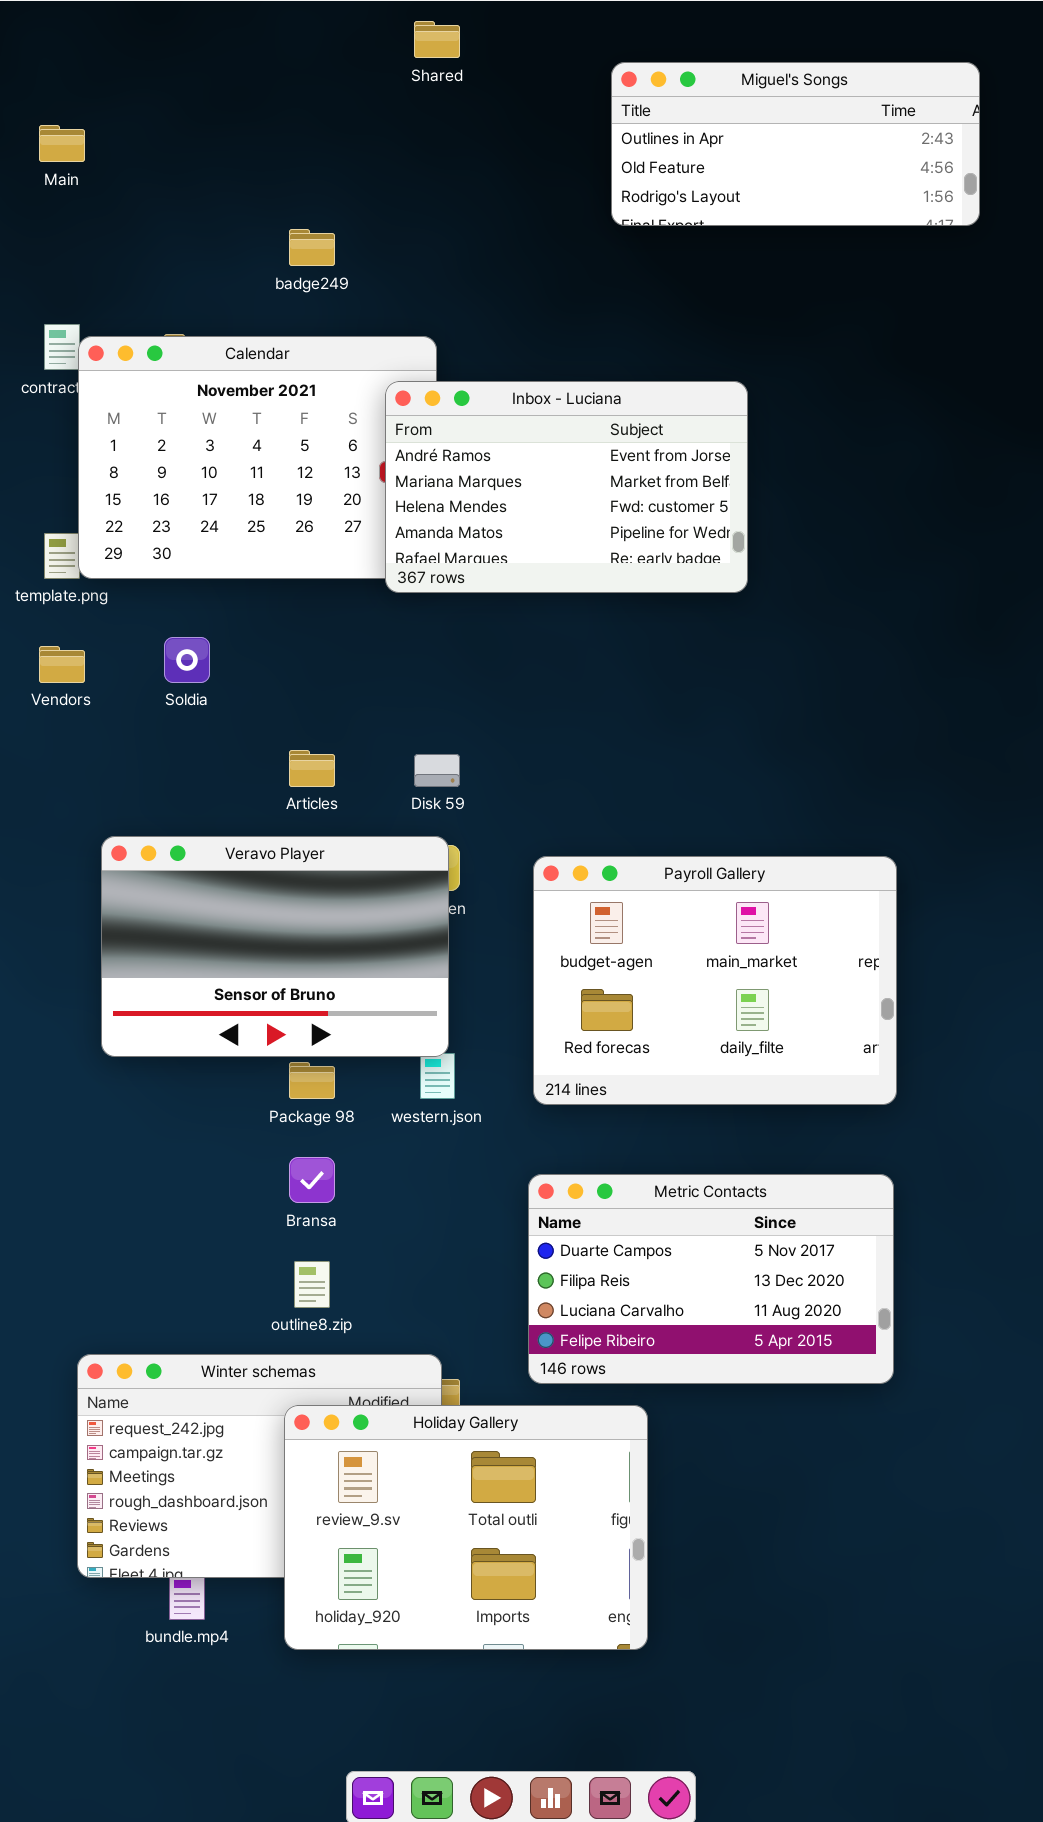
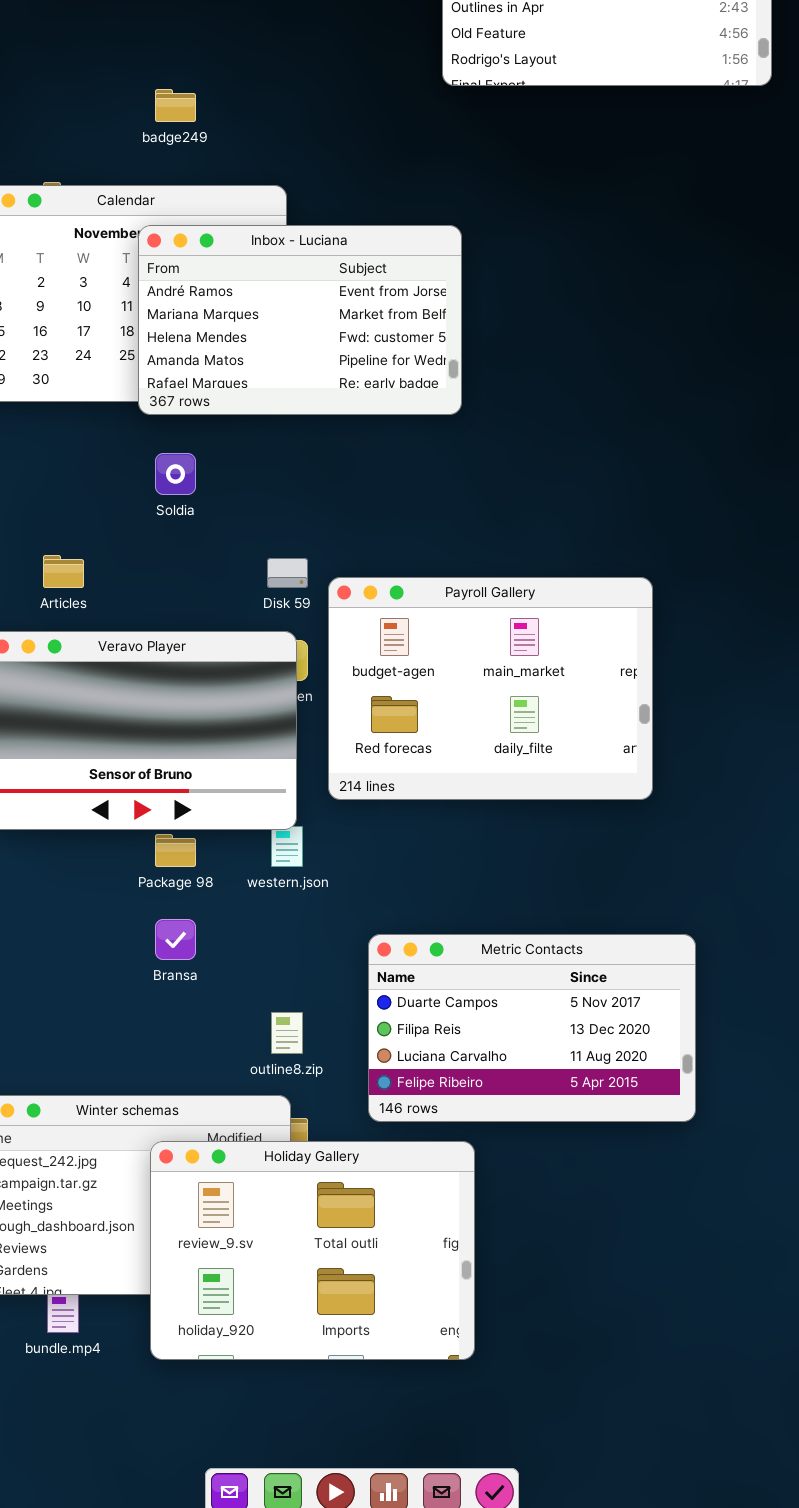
Inbox - Luciana: [385,381,748,593] -> [138,225,462,415], moved
Soldia: [164,637,210,683] -> [155,453,196,495], moved
Articles: [289,750,335,787] -> [43,555,84,588], moved
Payroll Gallery: [533,856,897,1105] -> [328,577,653,800], moved
outline8.zip: [294,1261,330,1308] -> [271,1012,303,1054], moved

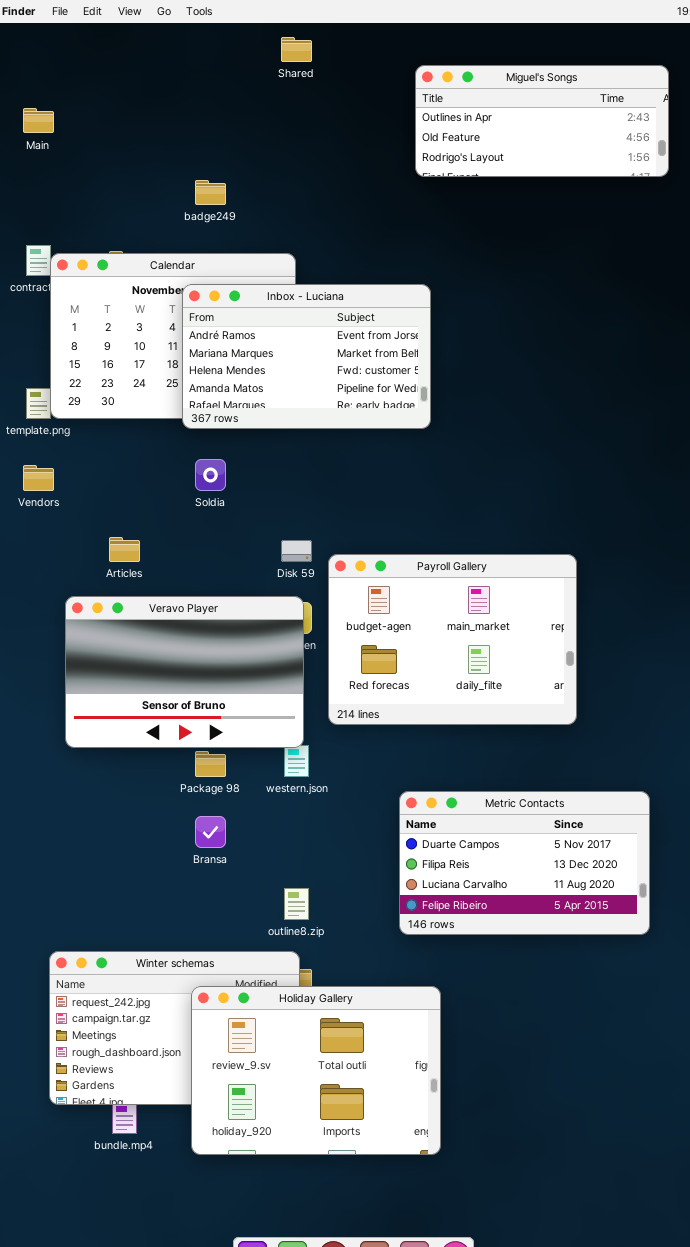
Metric Contacts: [368,934,696,1122] -> [399,791,650,935], moved

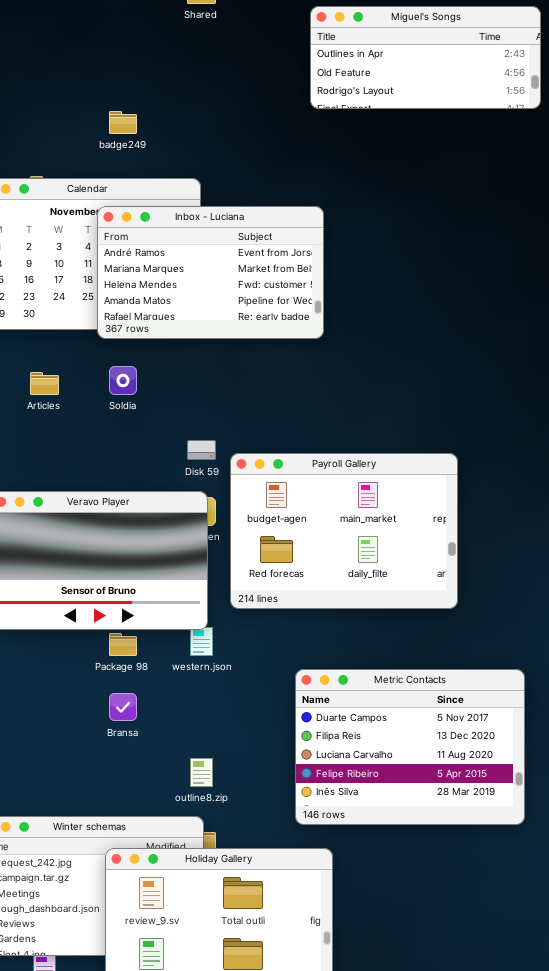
Articles: [109,537,140,562] -> [30,372,59,395], moved
Metric Contacts: [399,791,650,935] -> [295,669,525,825], resized

